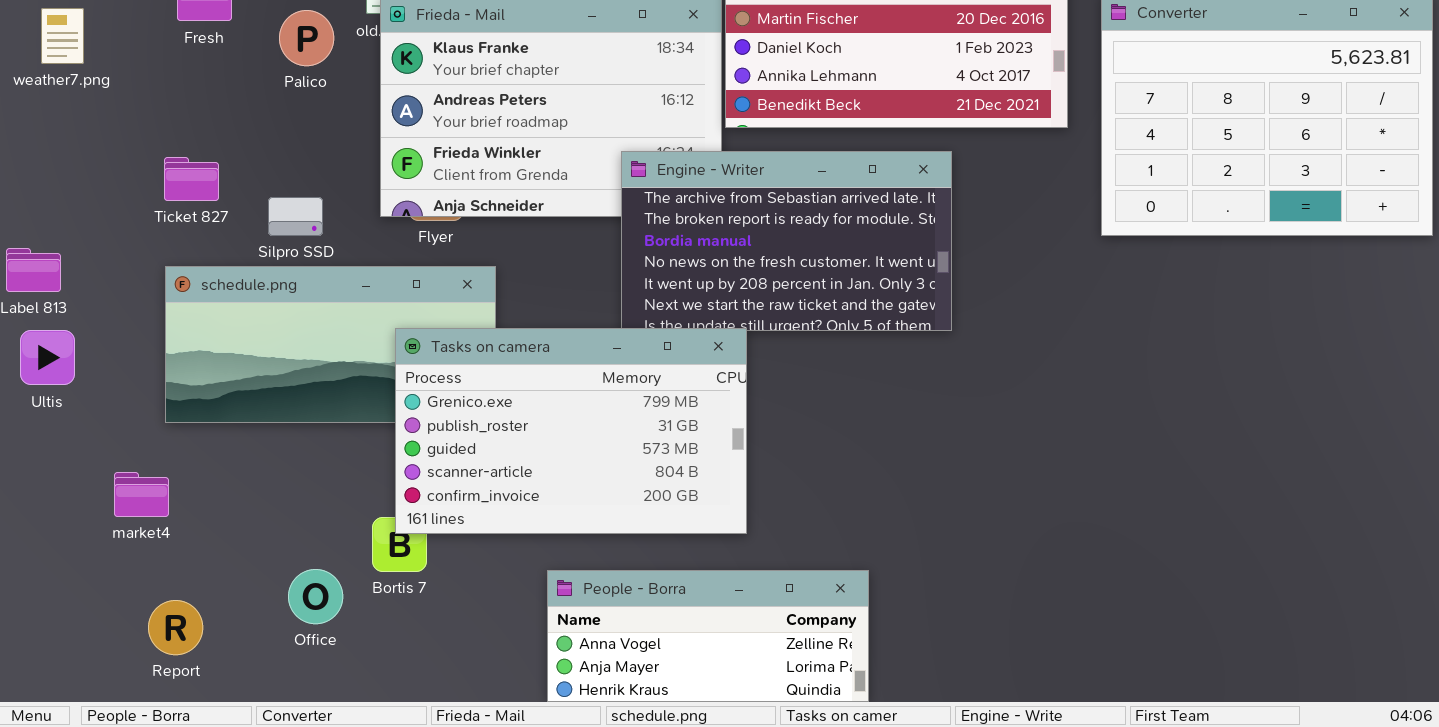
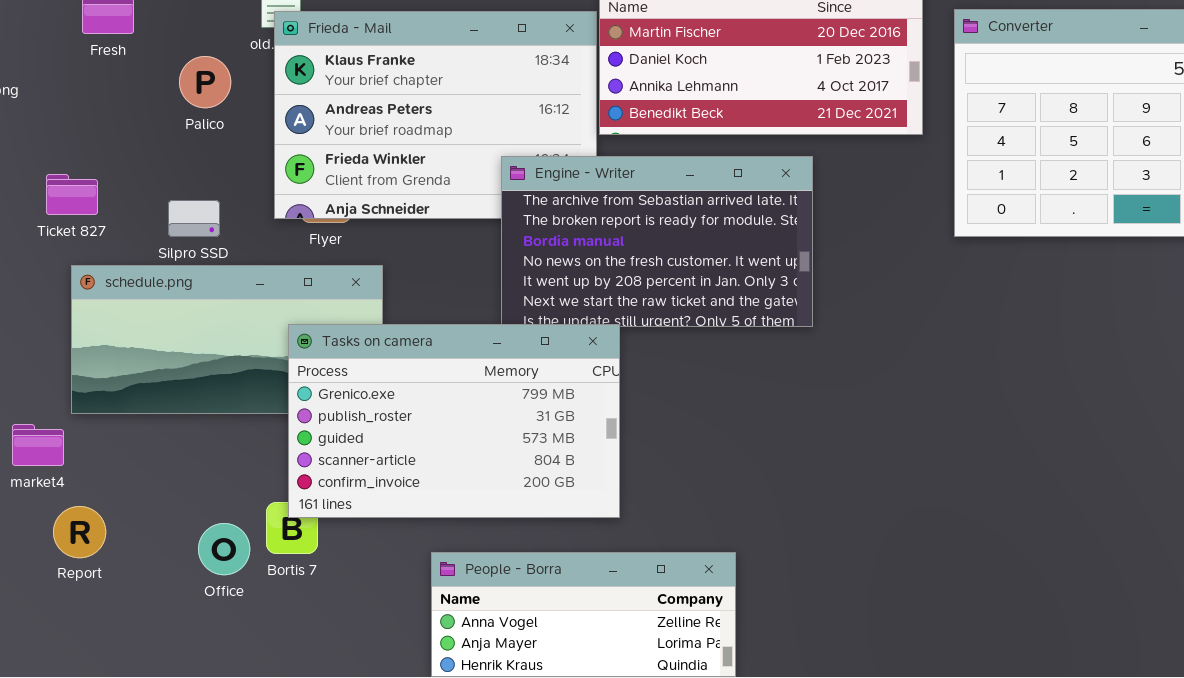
Palico: [279,10,334,66] -> [179,56,231,108], moved
Ticket 827: [164,157,219,201] -> [46,174,98,215], moved
market4: [114,472,169,517] -> [12,424,64,466], moved
Office: [288,569,343,624] -> [198,523,250,575], moved
Report: [148,600,203,655] -> [53,506,106,558], moved

